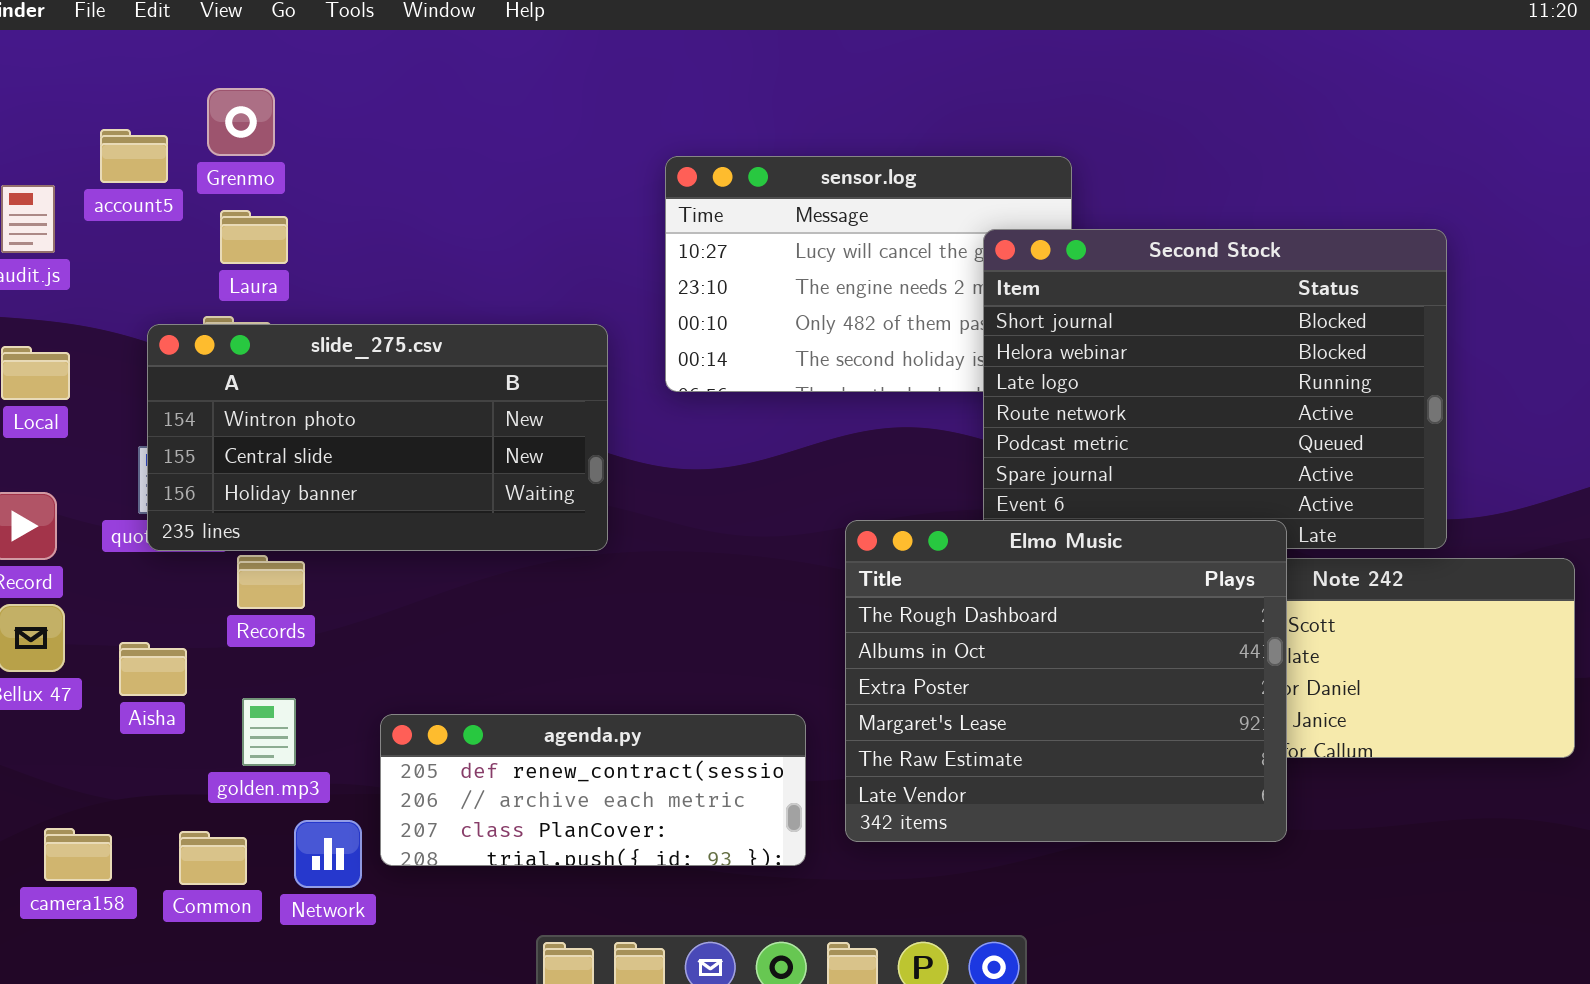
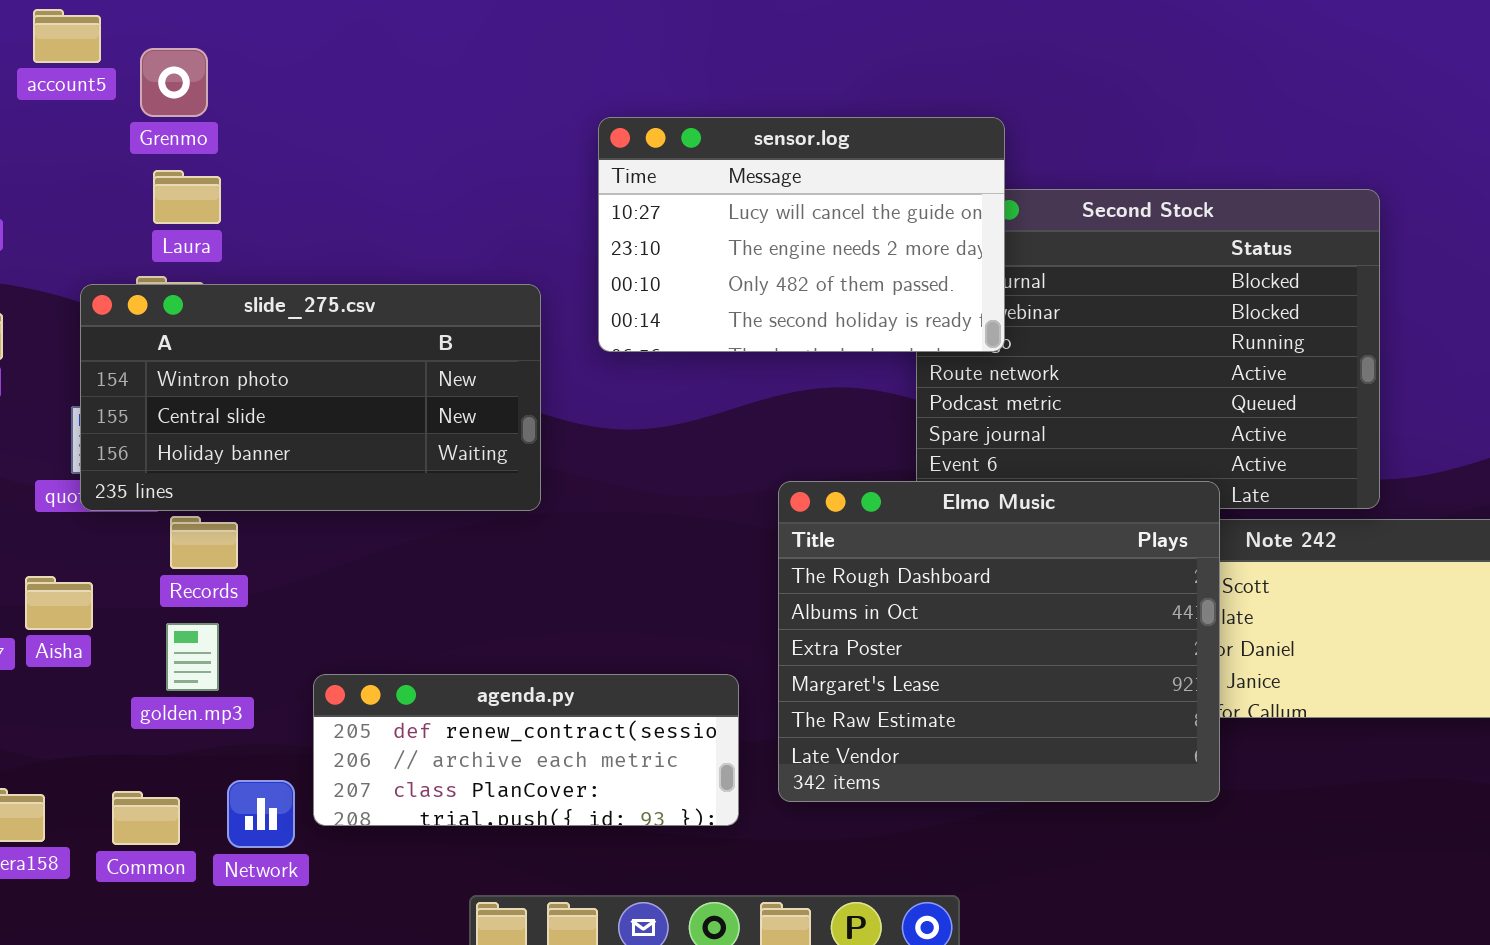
account5: [100,129,168,183] -> [33,9,101,63], moved
sensor.log: [665,156,1072,392] -> [598,117,1005,352], raised
Aisha: [119,642,187,696] -> [25,576,93,630], moved
golden.mp3: [242,698,296,766] -> [166,623,219,691], moved

